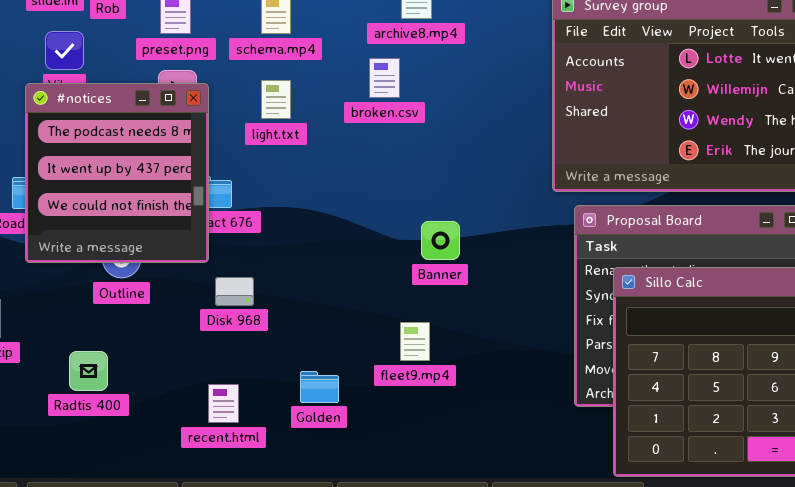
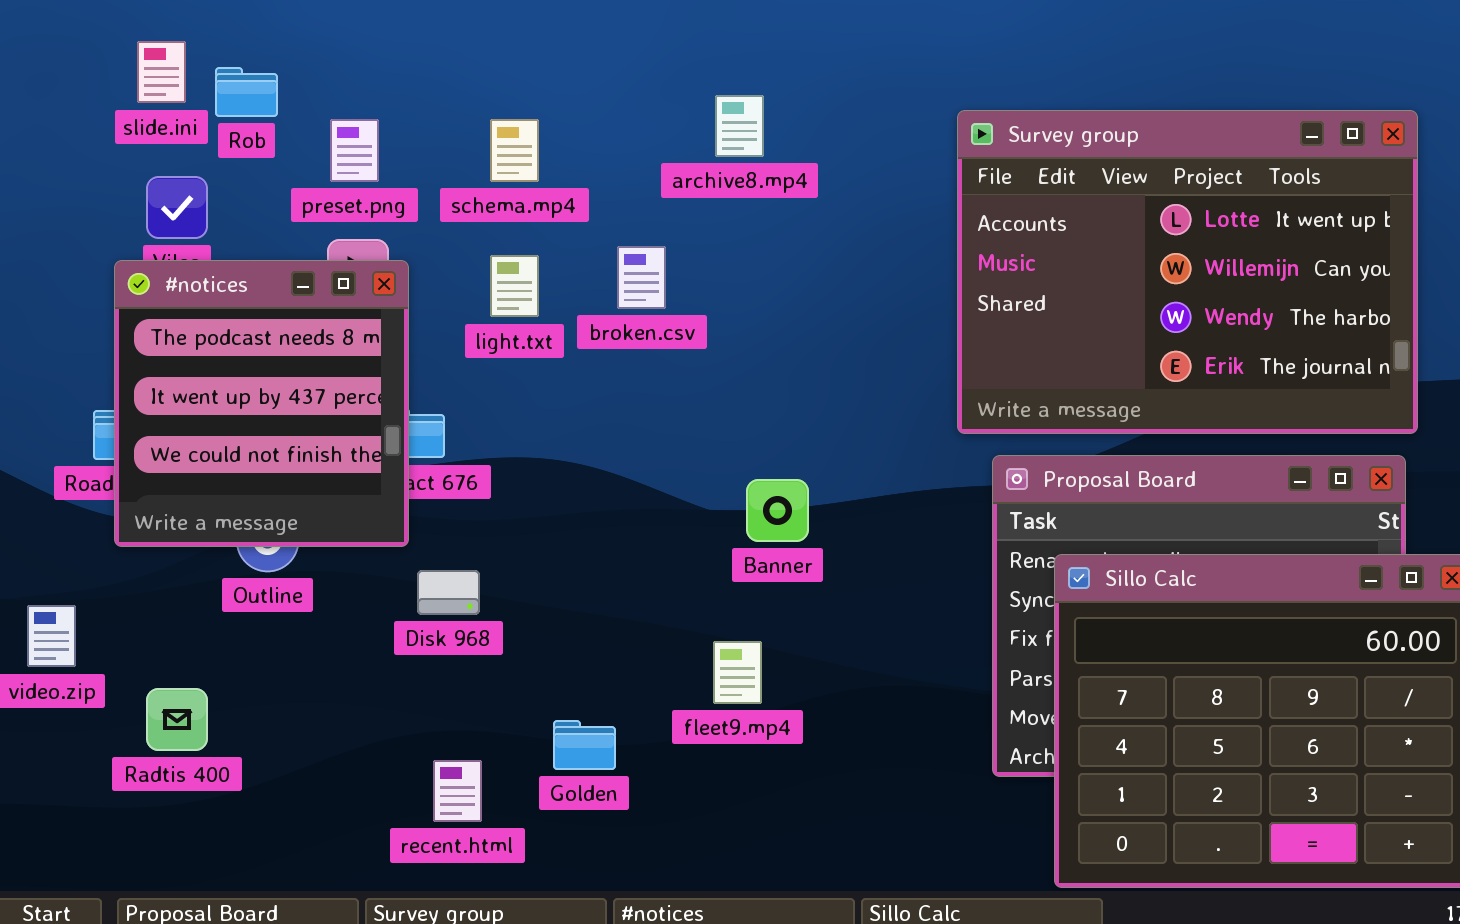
broken.csv: [369,58,400,98] -> [617,246,666,309], moved
Radtis 400: [69,351,108,391] -> [146,688,208,751], moved
recent.html: [208,384,239,423] -> [433,760,482,822], moved

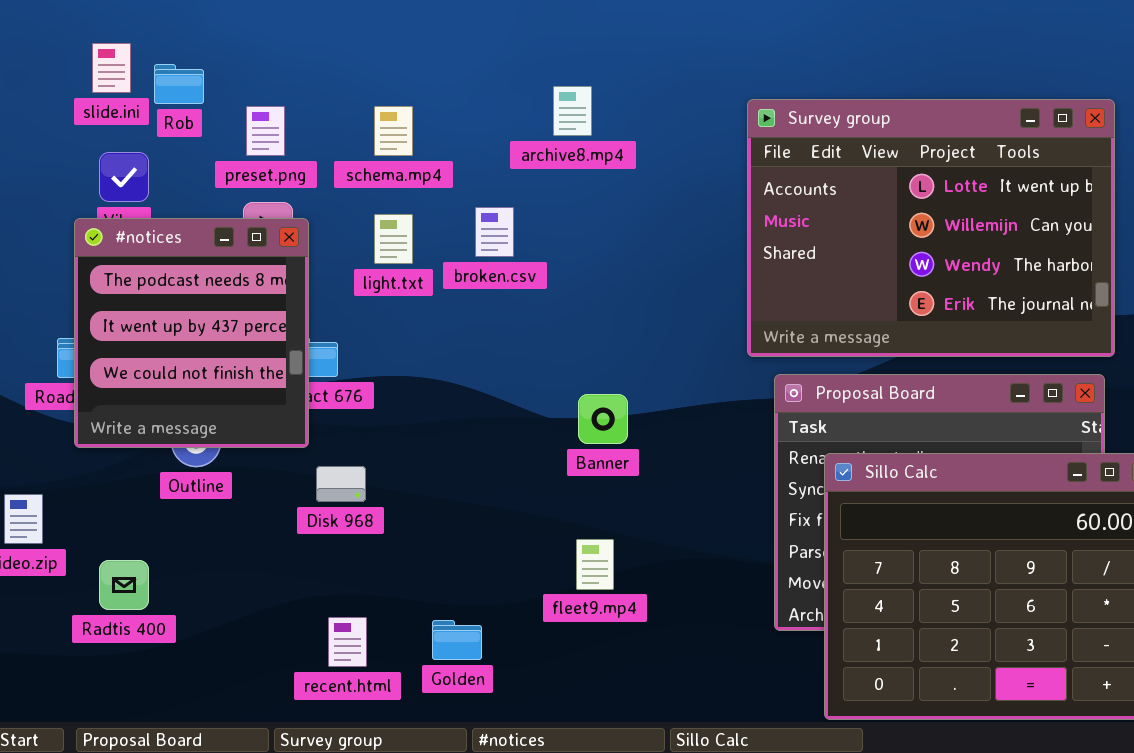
fleet9.mp4: [713,641,762,704] -> [576,539,614,590], moved
Golden: [553,720,616,770] -> [432,620,482,660], moved

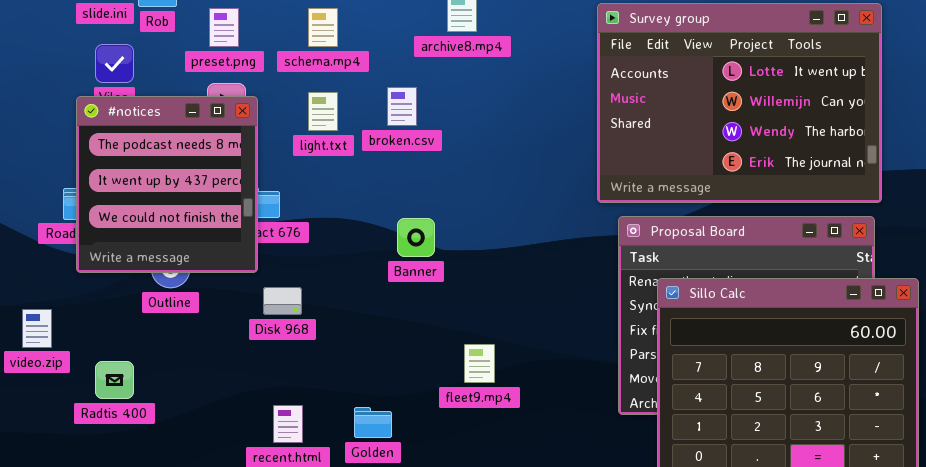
Banner: [578,394,628,444] -> [397,218,435,257], moved

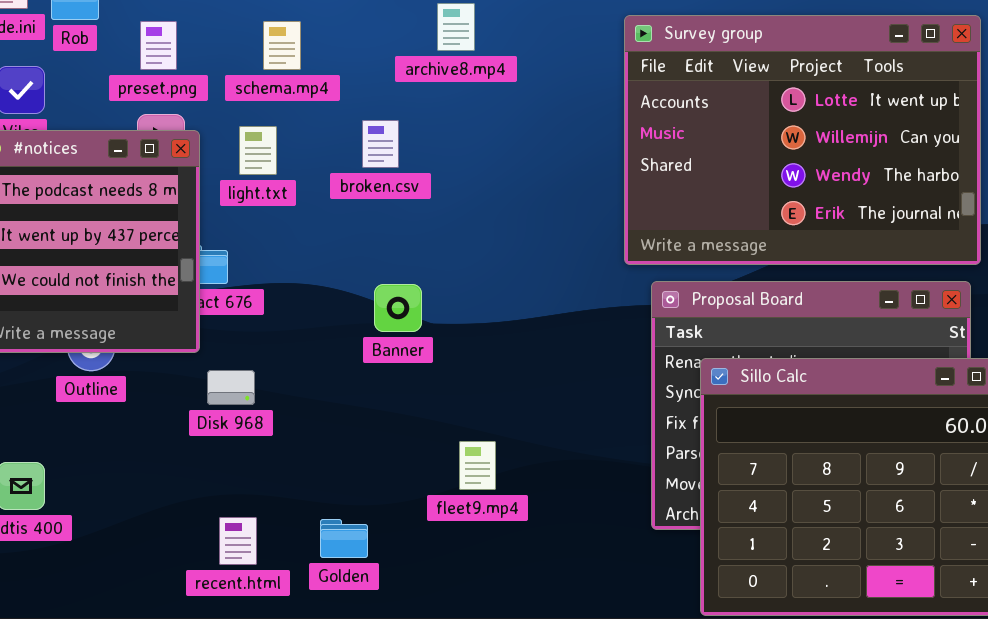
light.txt: [308,92,338,131] -> [239,126,277,175], moved

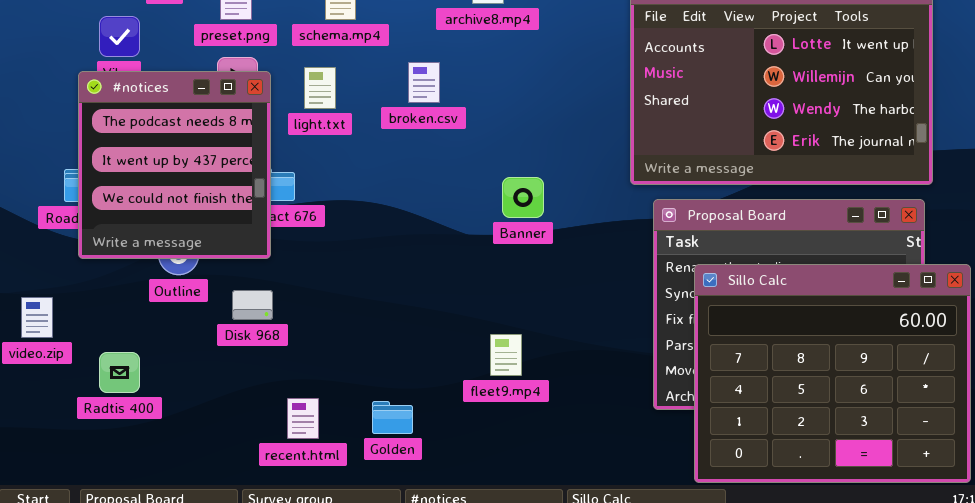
Banner: [374,284,422,332] -> [502,177,544,218], moved
Disk 968: [207,370,255,405] -> [232,290,273,320], moved

